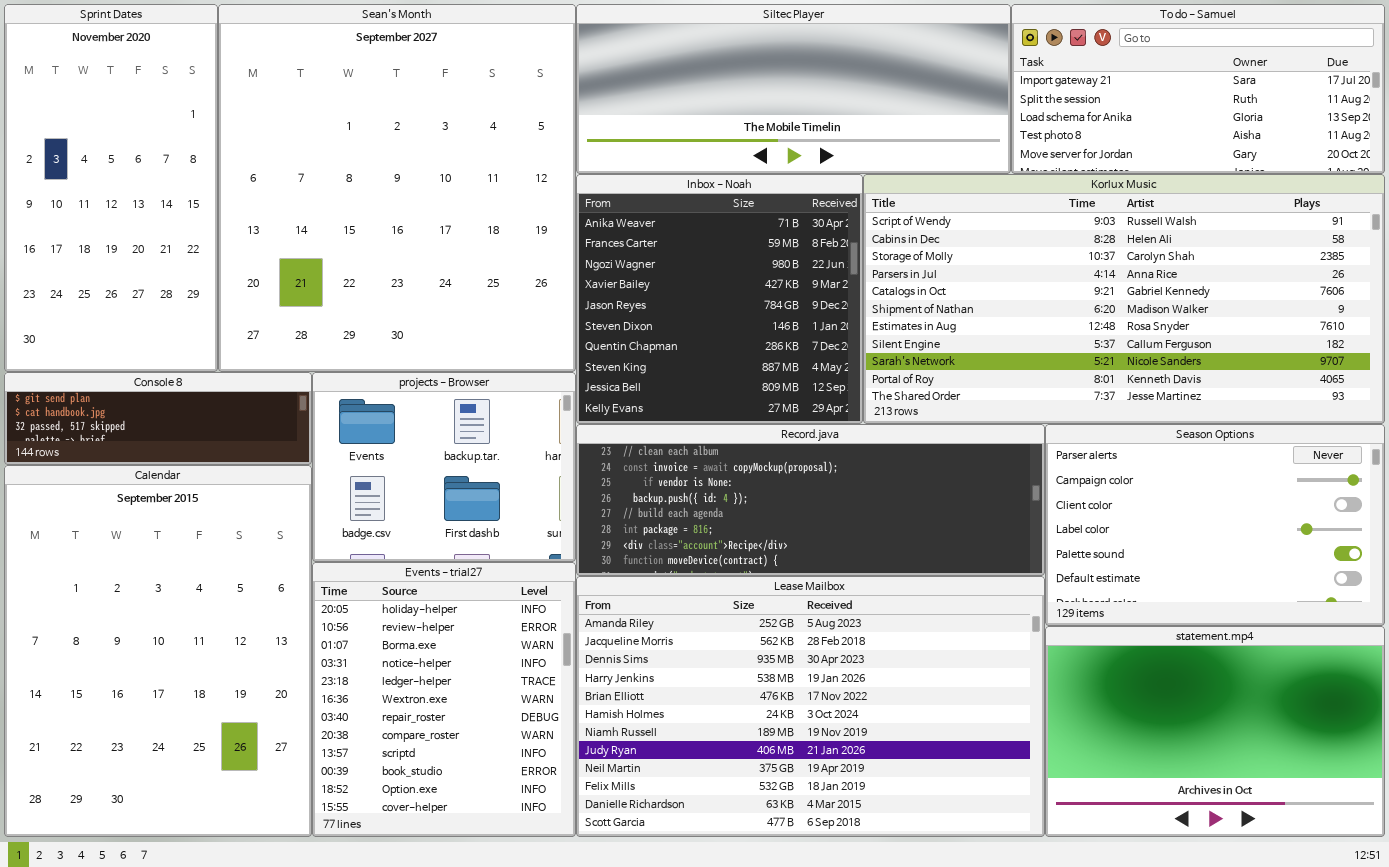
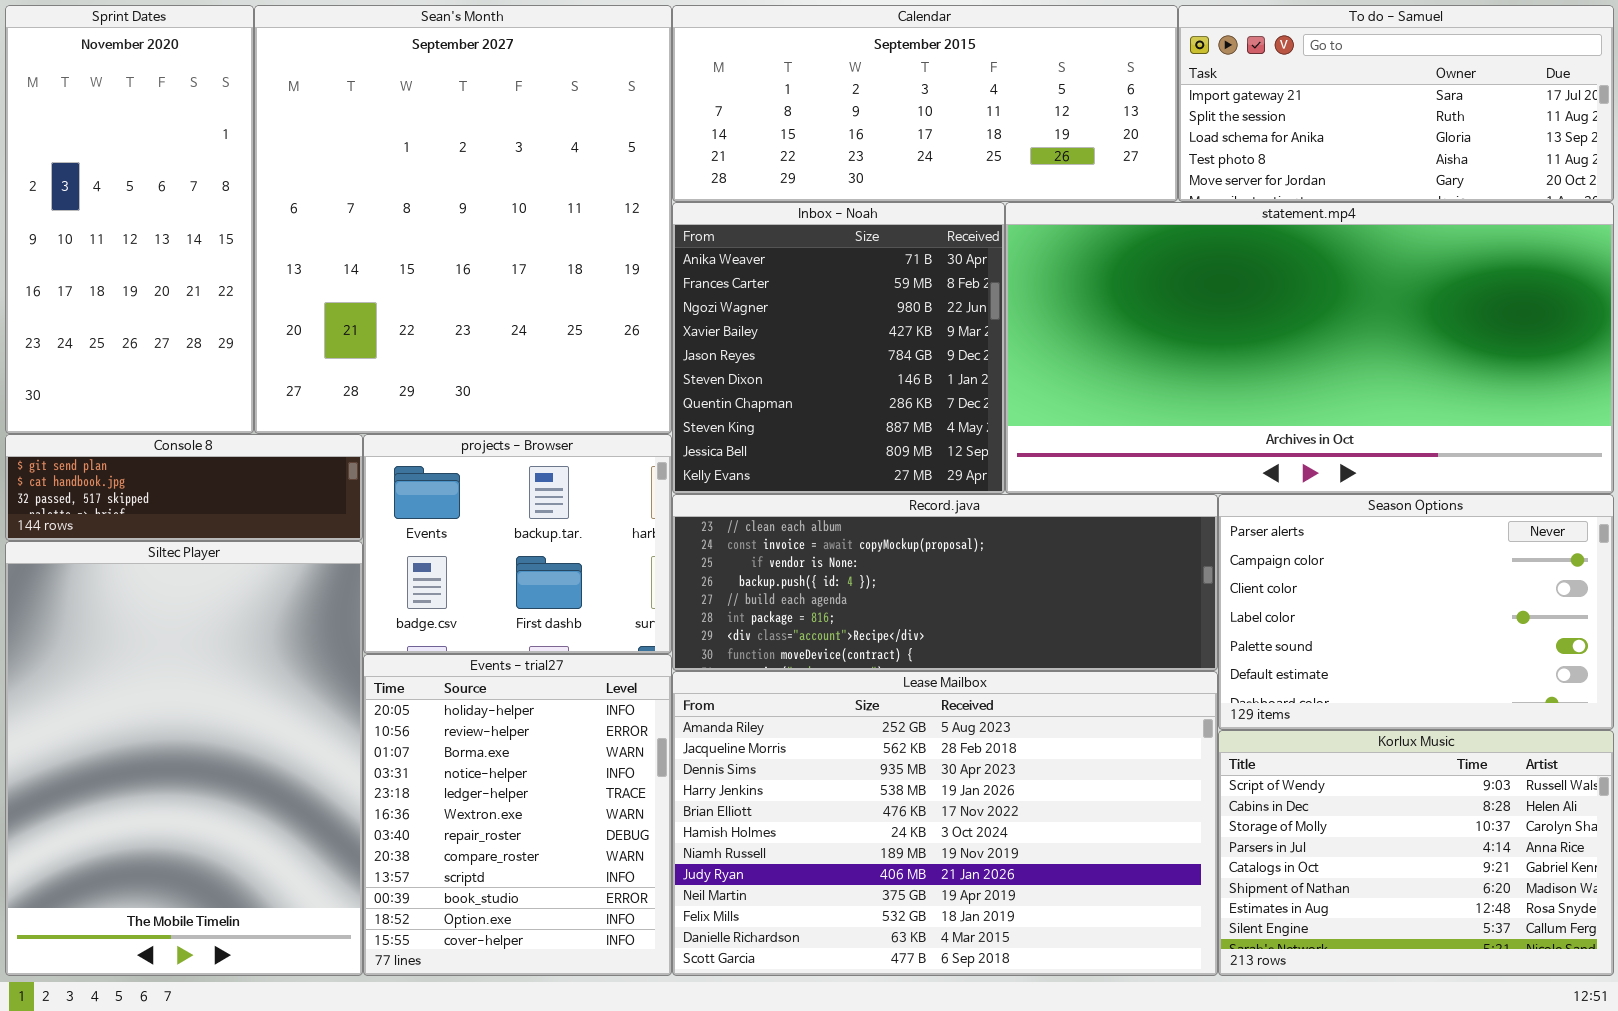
Siltec Player: [576,4,1011,174] -> [5,541,363,976], moved, resized
Korlux Music: [863,174,1385,424] -> [1218,730,1614,976], moved, resized
Calendar: [4,465,312,837] -> [672,5,1178,202], moved, resized
statement.mp4: [1045,626,1385,837] -> [1005,202,1614,494], moved, resized

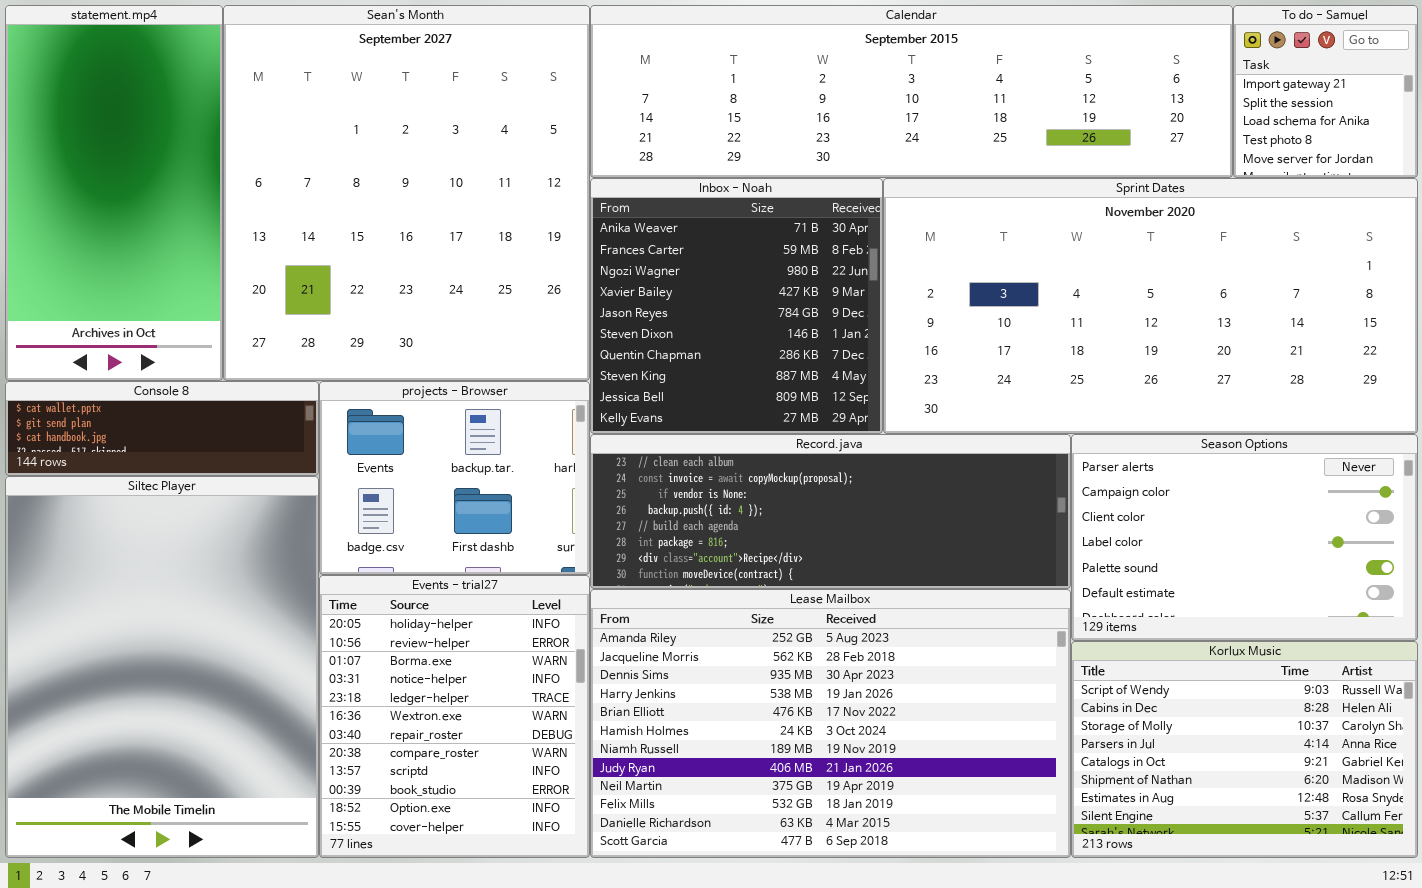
Sprint Dates: [5,5,254,434] -> [883,178,1418,434], moved, resized
Calendar: [672,5,1178,202] -> [590,5,1233,178], resized
To do - Samuel: [1178,5,1614,202] -> [1233,5,1418,178], resized
statement.mp4: [1005,202,1614,494] -> [5,5,223,381], moved, resized
Console 8: [5,434,363,541] -> [5,381,319,476], scrolled up 1 row

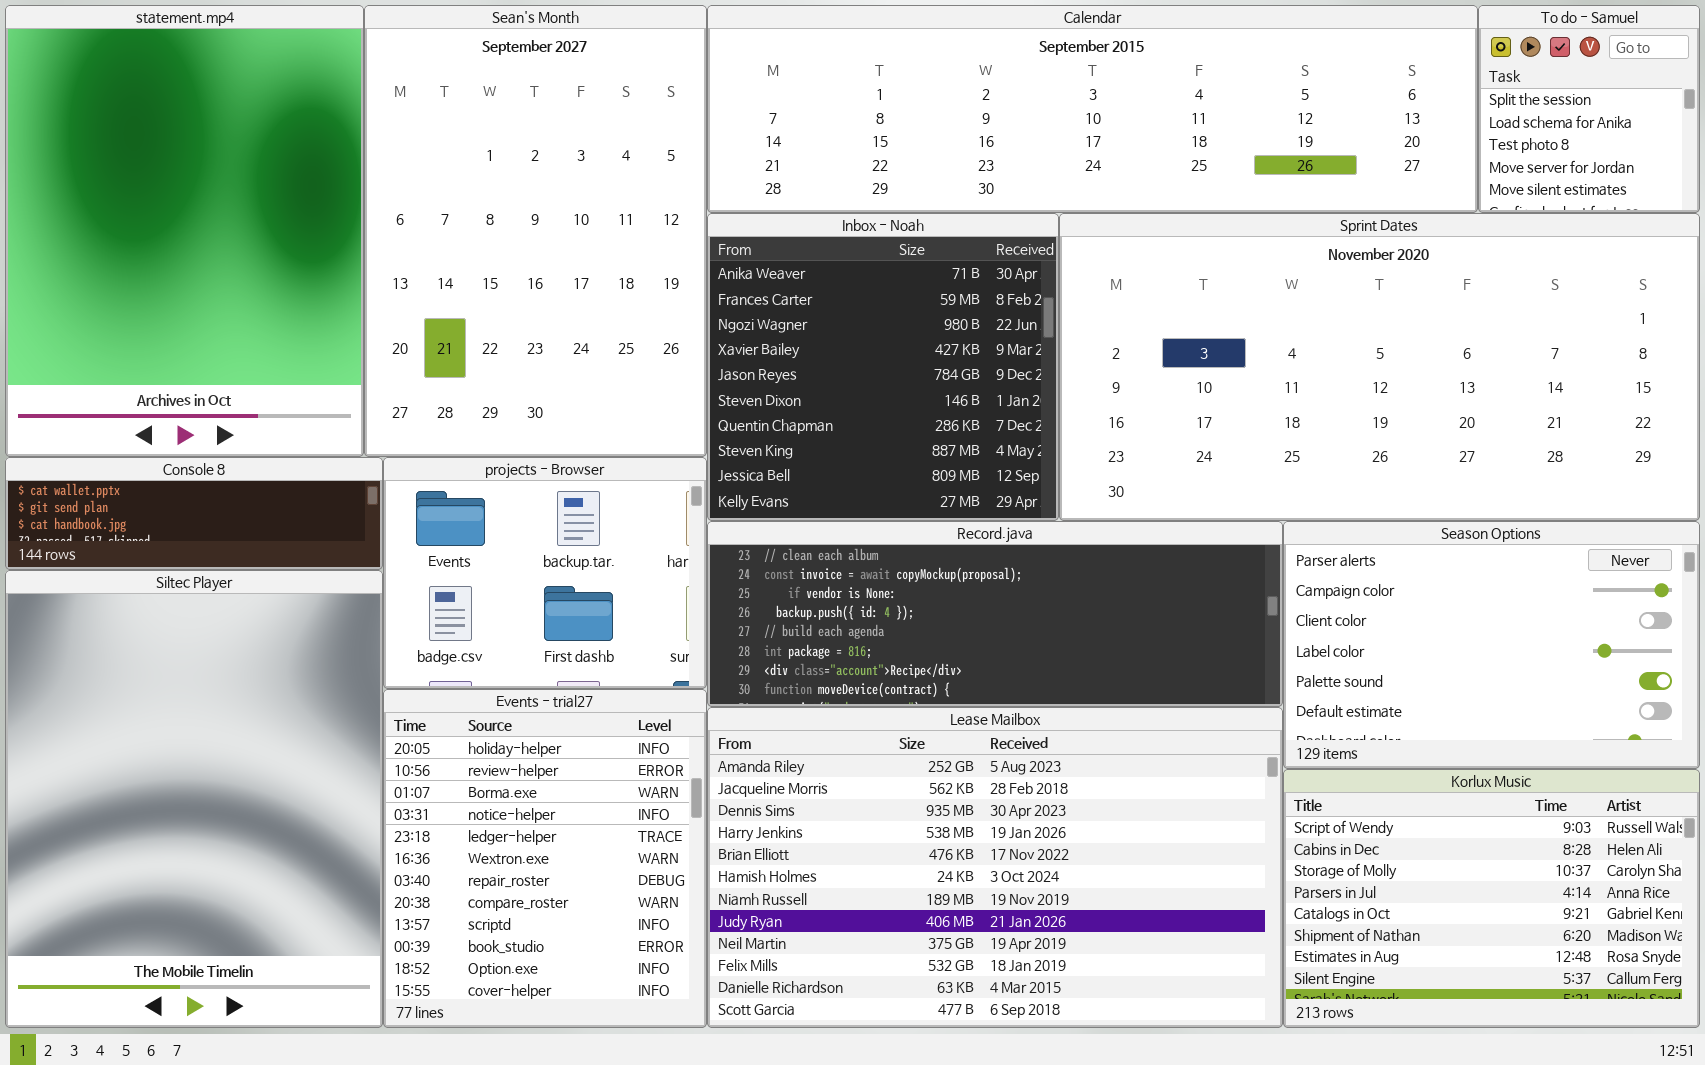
statement.mp4: [5,5,223,381] -> [5,5,364,457], resized
Sean's Month: [223,5,590,381] -> [364,5,707,457], resized
To do - Samuel: [1233,5,1418,178] -> [1478,5,1700,213], scrolled down 1 row

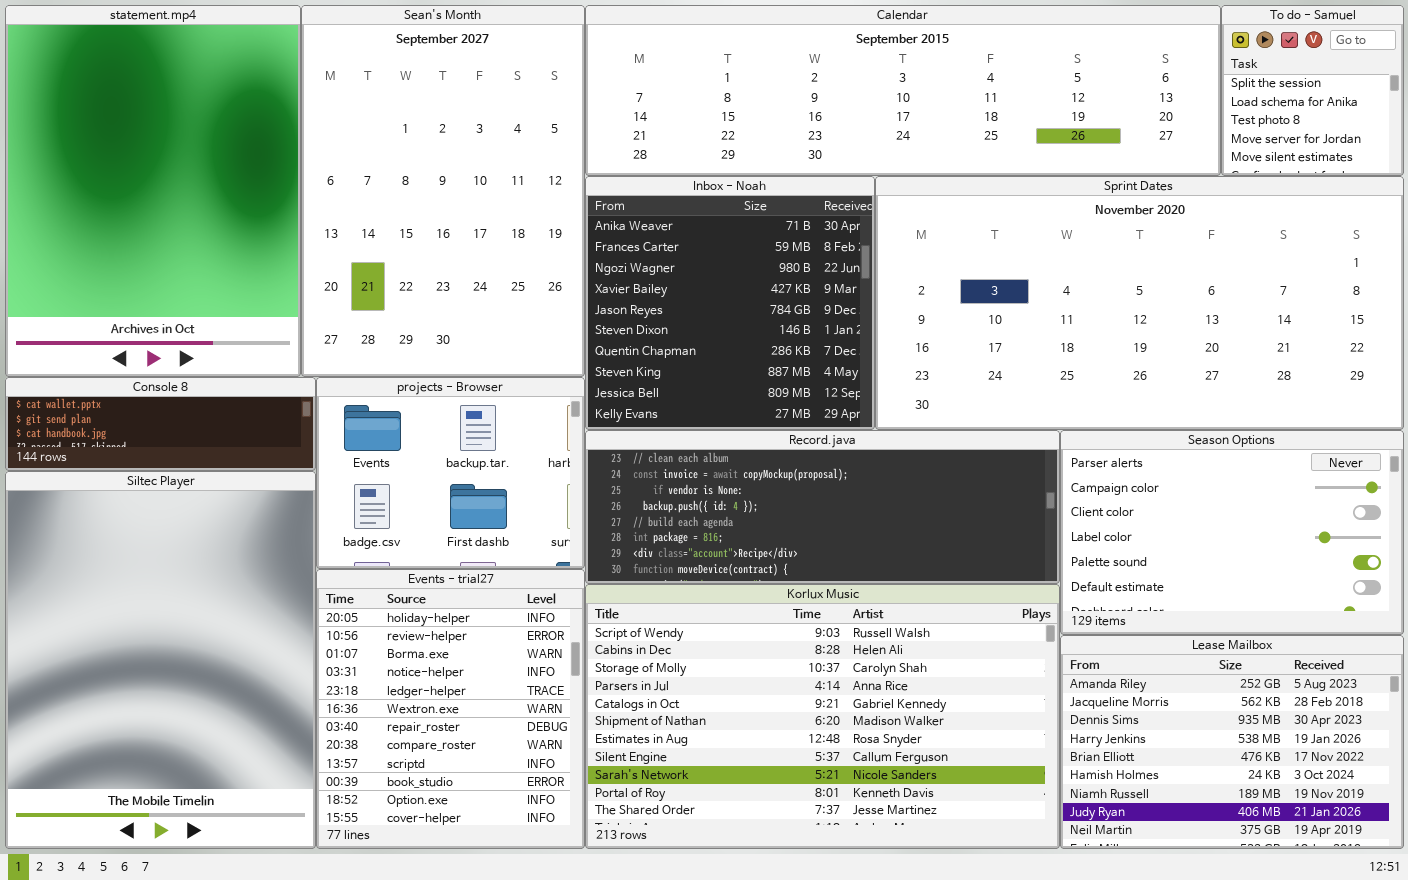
Lease Mailbox: [707,707,1283,1028] -> [1060,635,1404,849], moved, resized
Korlux Music: [1283,769,1700,1028] -> [585,584,1060,849], moved, resized

